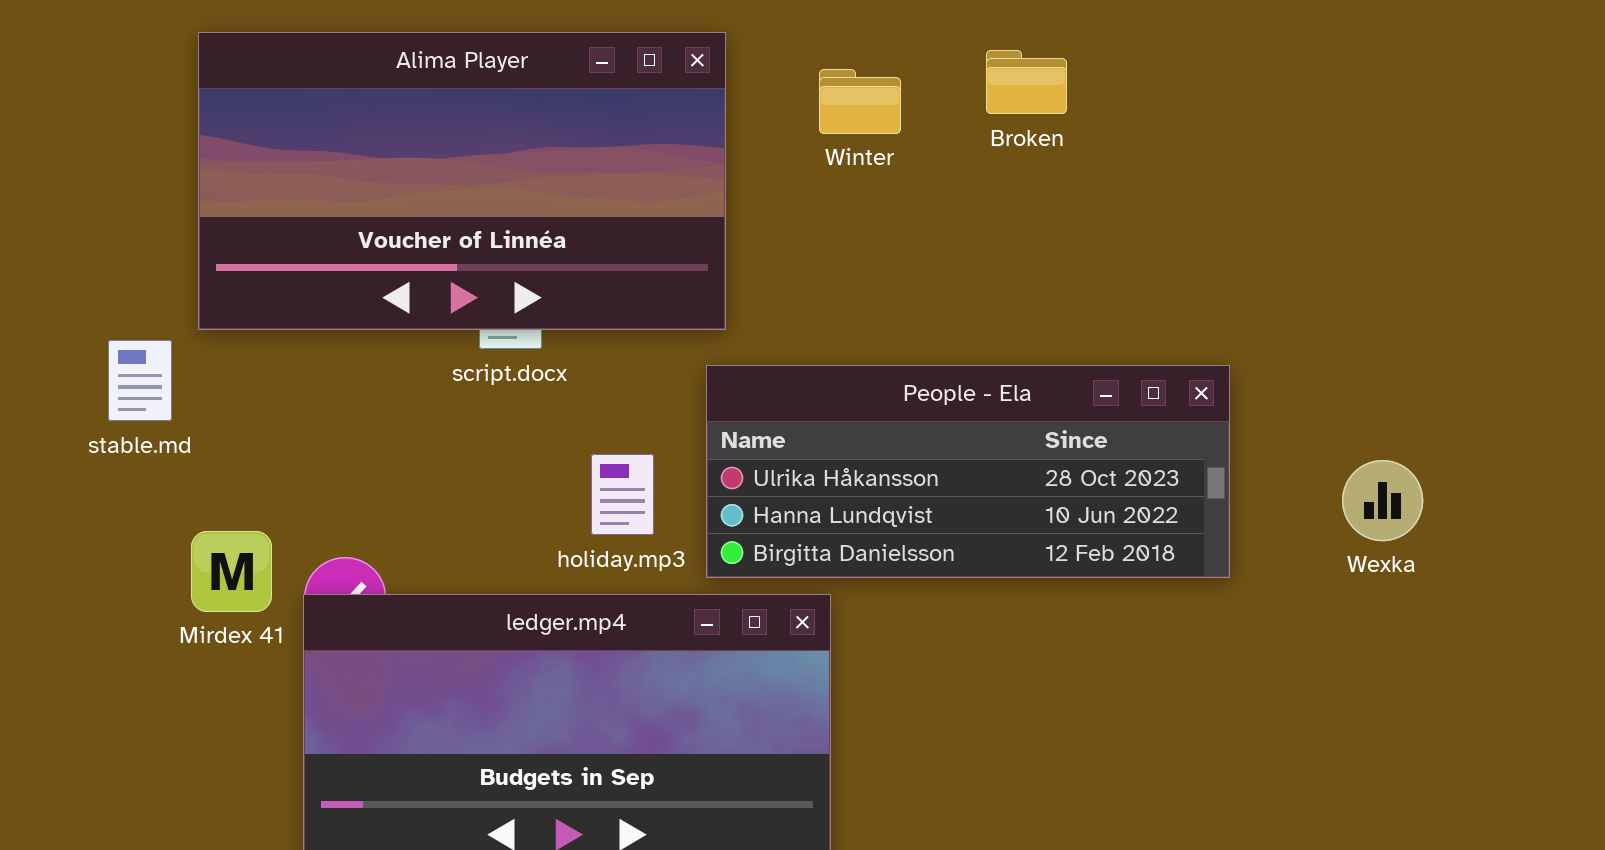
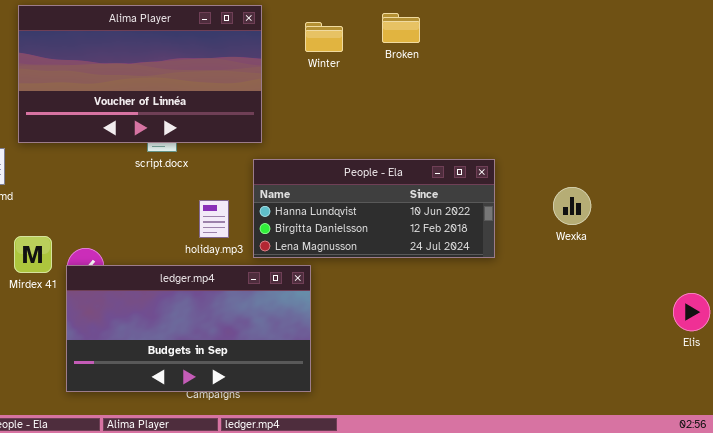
People - Ela: [706,365,1230,578] -> [253,159,495,258], scrolled down 1 row
Wexka: [1342,460,1423,541] -> [553,187,591,225], moved

